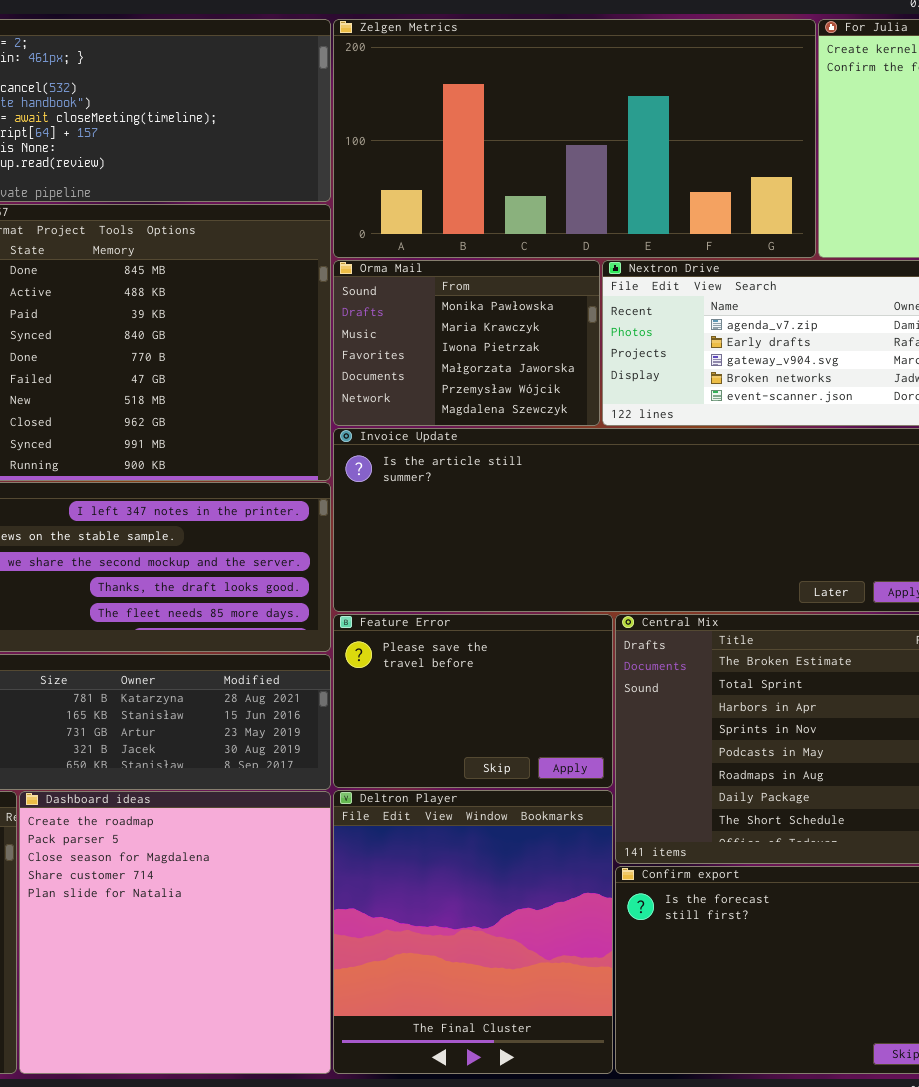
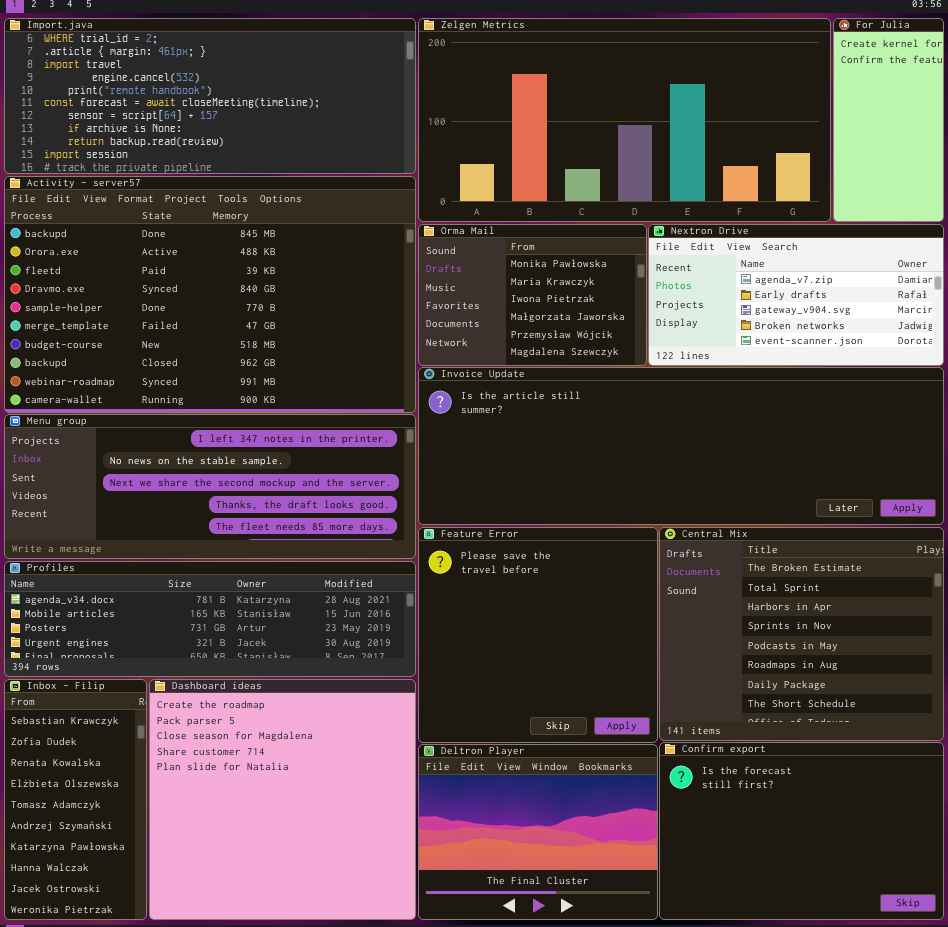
Feature Error: [333,614,613,788] -> [418,527,658,743], resized
Deltron Player: [333,790,613,1074] -> [418,744,658,920], resized

